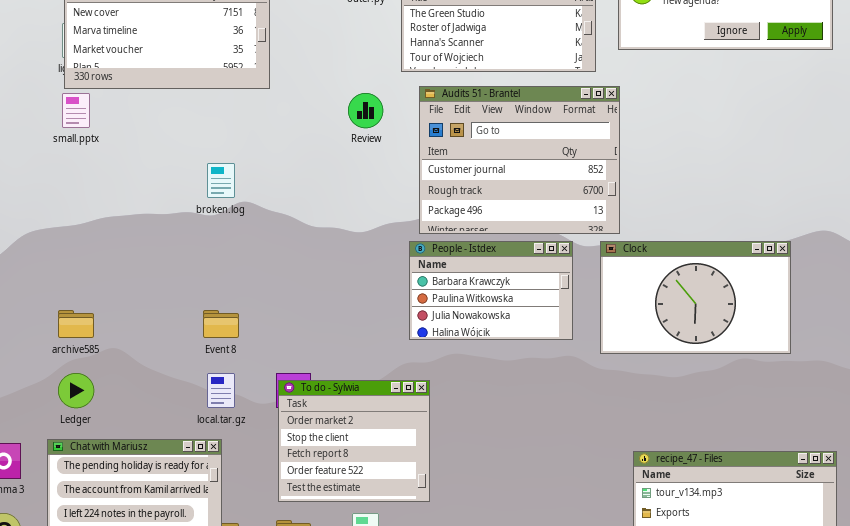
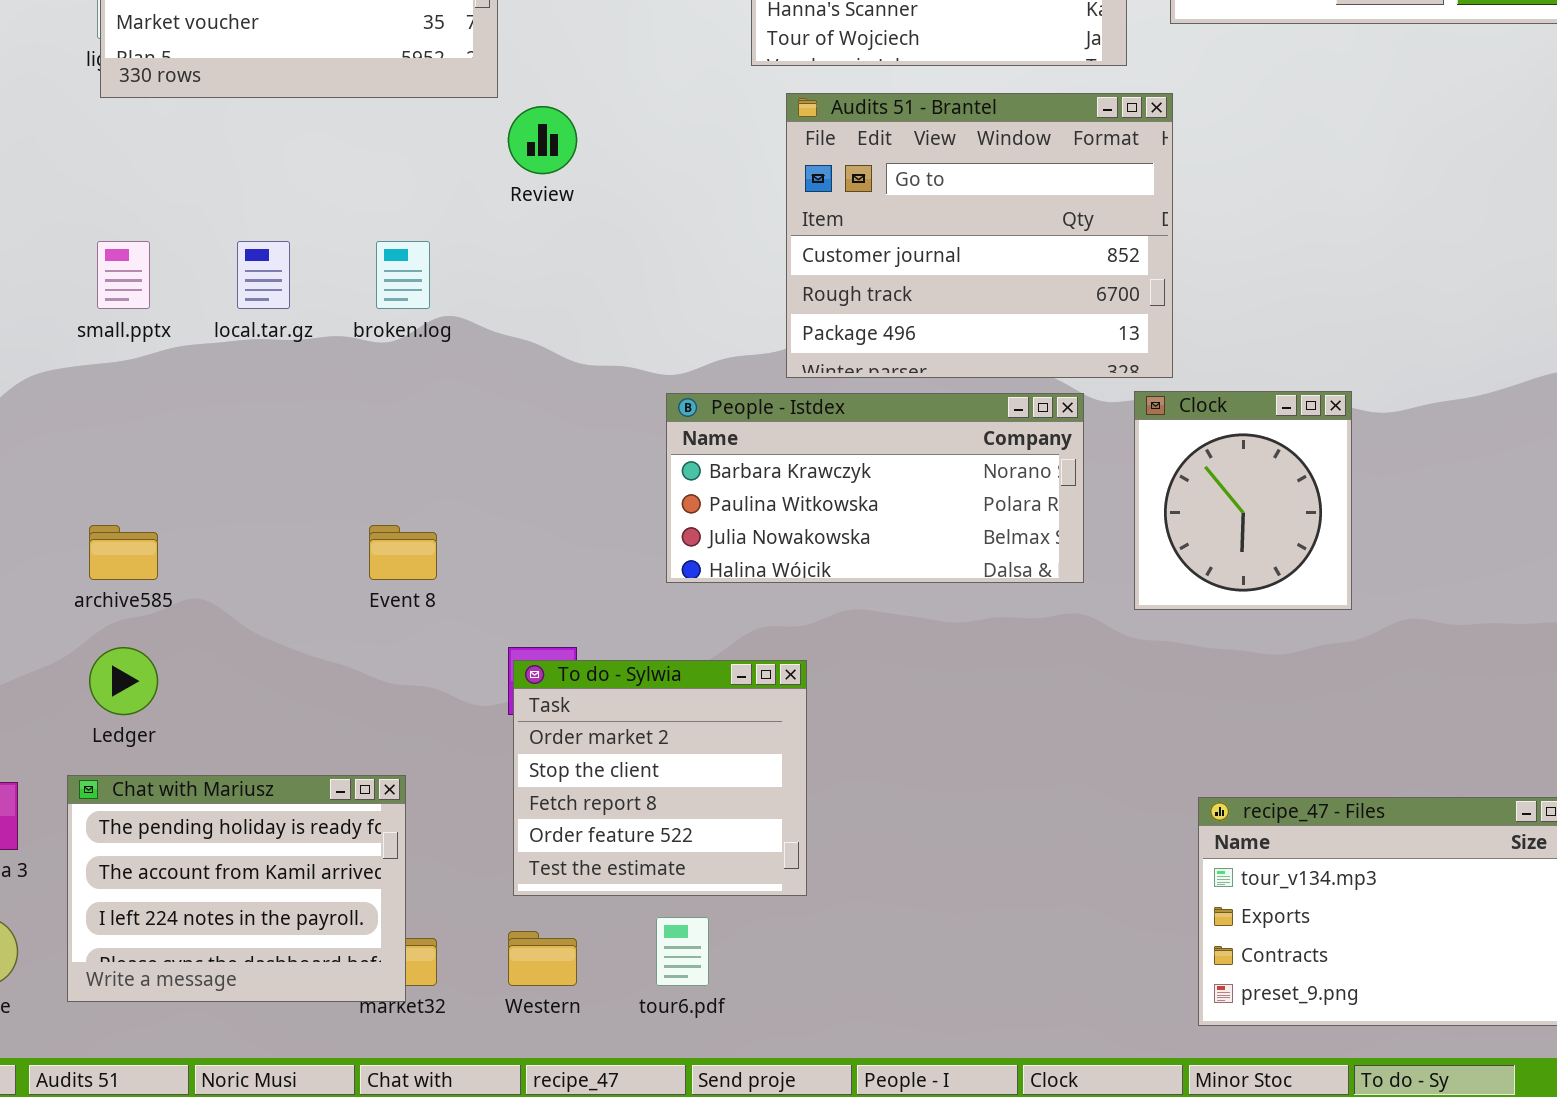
small.pptx: [62,93,90,128] -> [97,241,150,309], moved
Review: [348,93,383,128] -> [508,106,577,174], moved
Clock: [600,241,791,354] -> [1134,391,1352,610], resized
People - Istdex: [409,241,573,340] -> [666,393,1084,583], resized
local.tar.gz: [207,373,235,408] -> [237,241,290,309], moved

